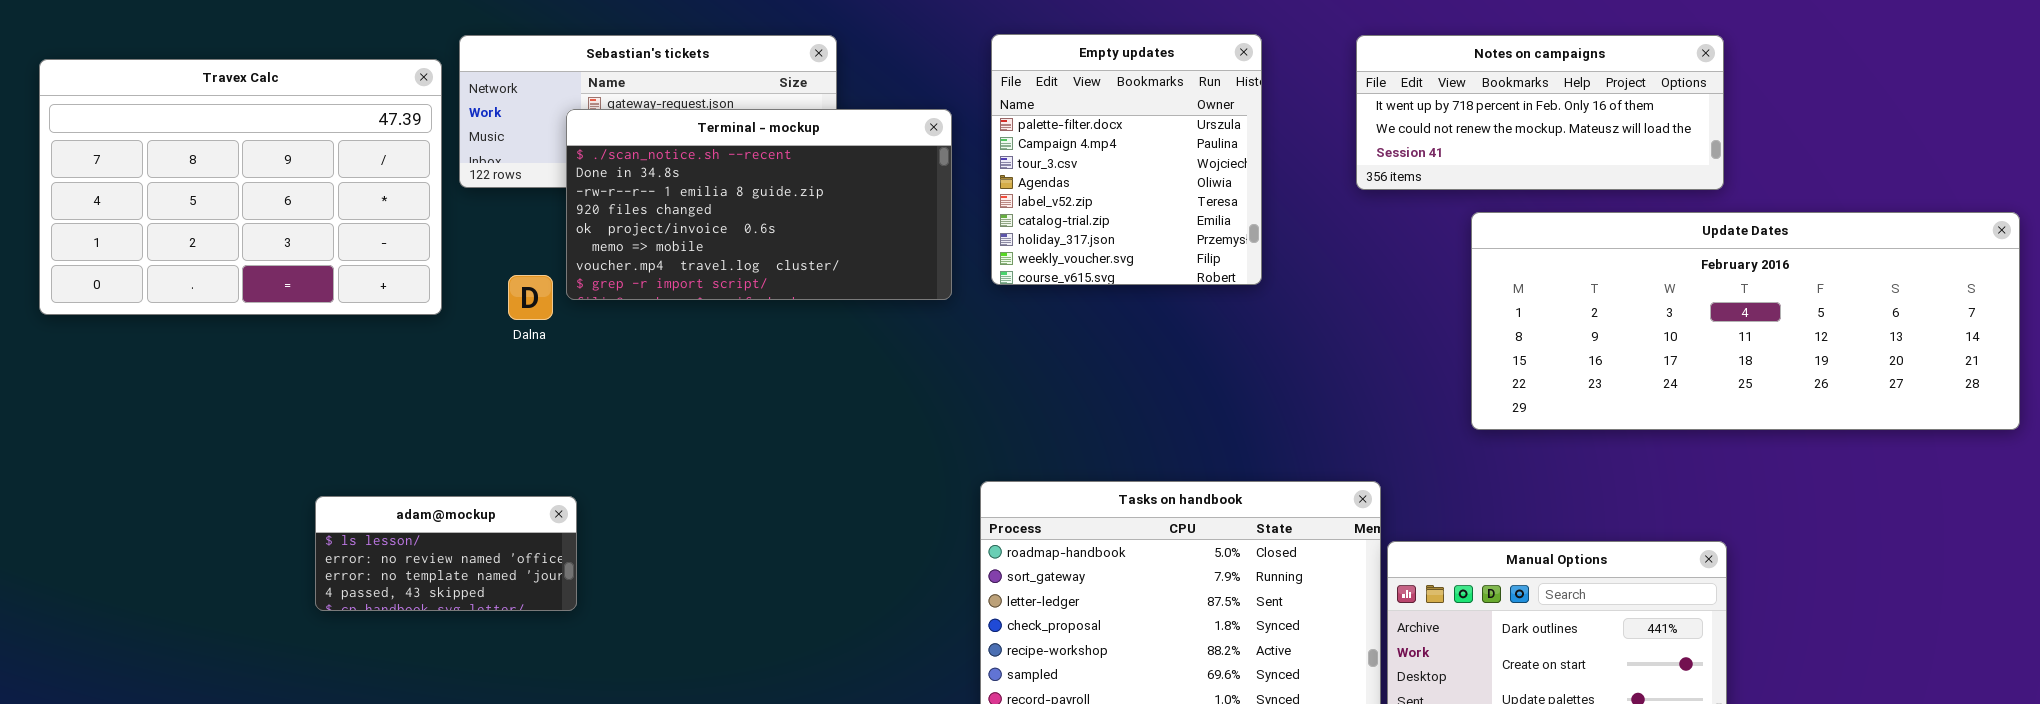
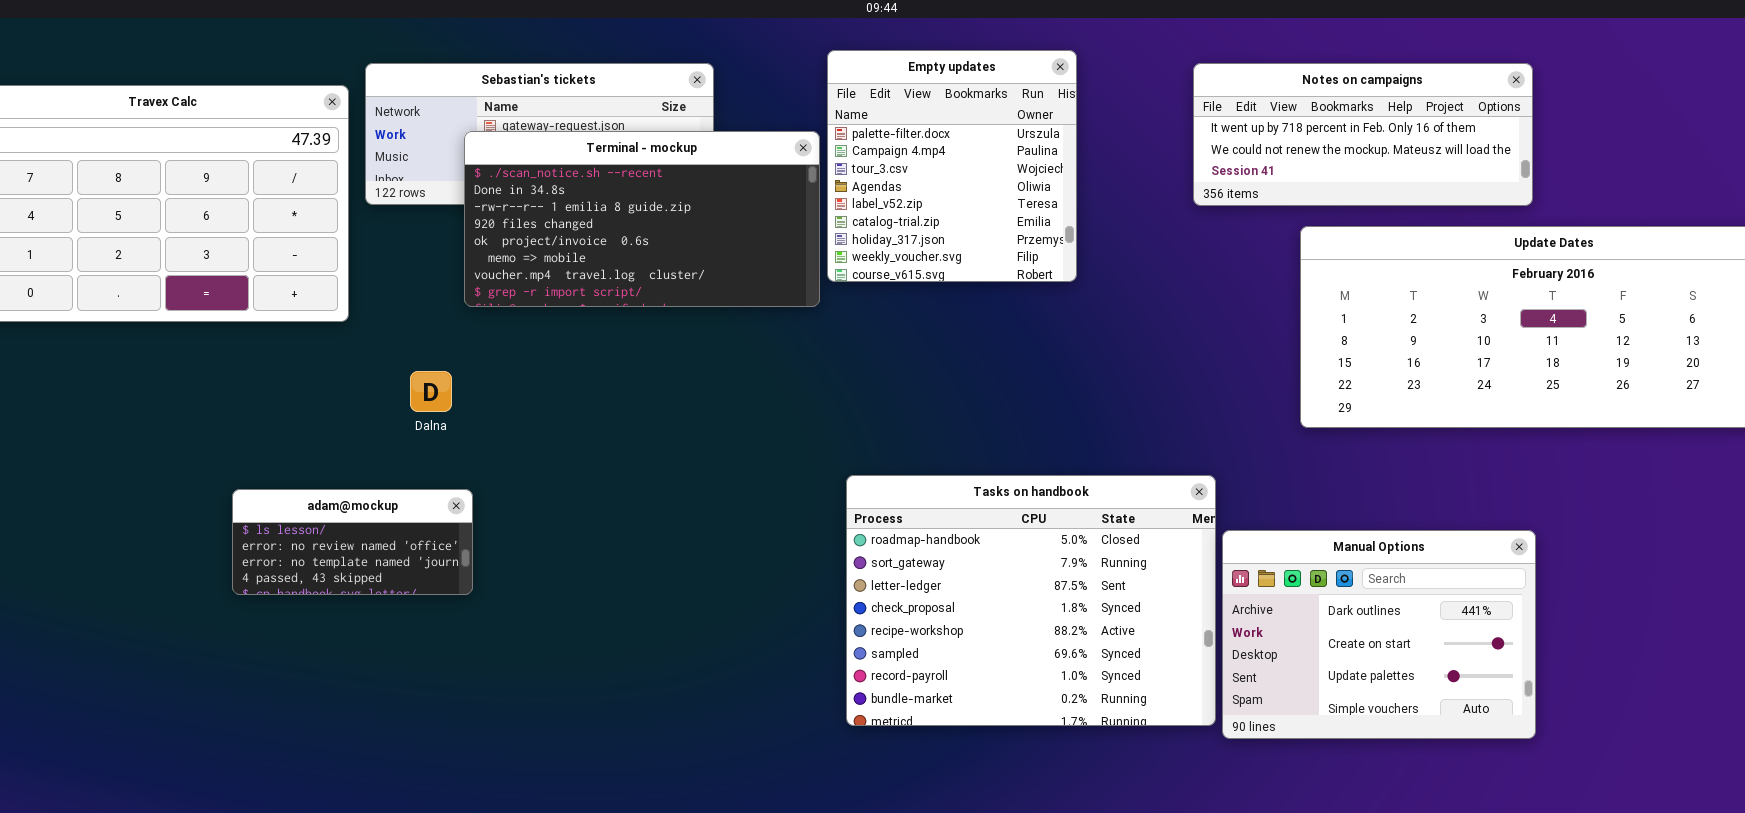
Empty updates: [991,34,1262,285] -> [827,50,1077,282], moved
Dalna: [508,275,553,320] -> [410,371,452,412], moved

